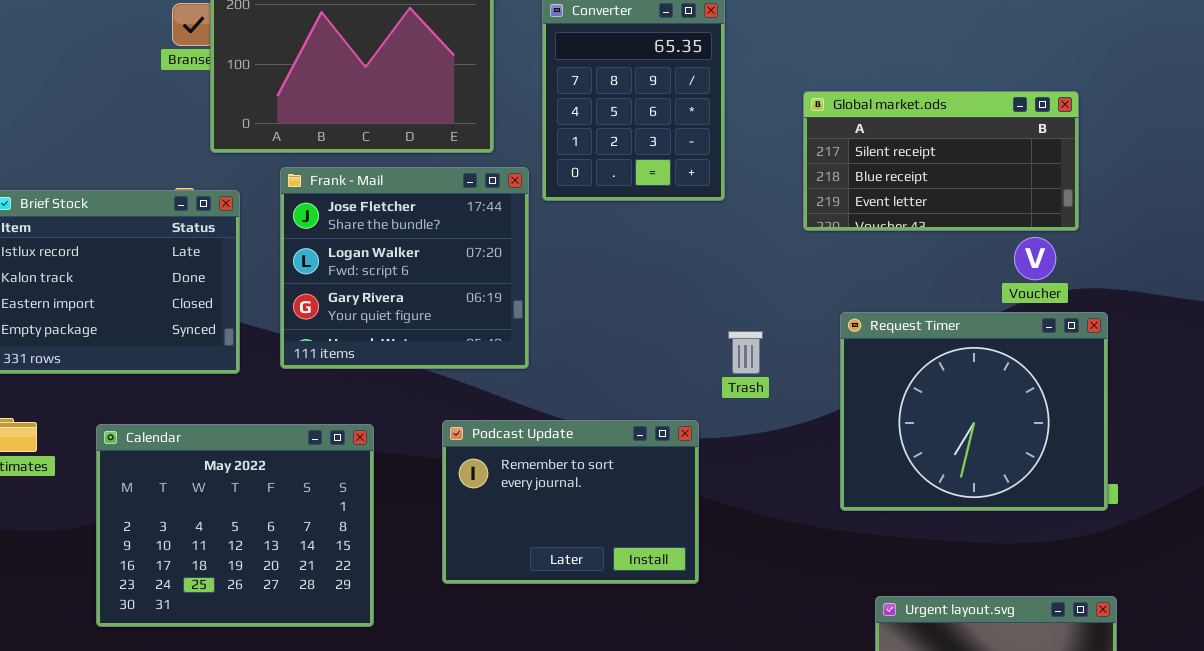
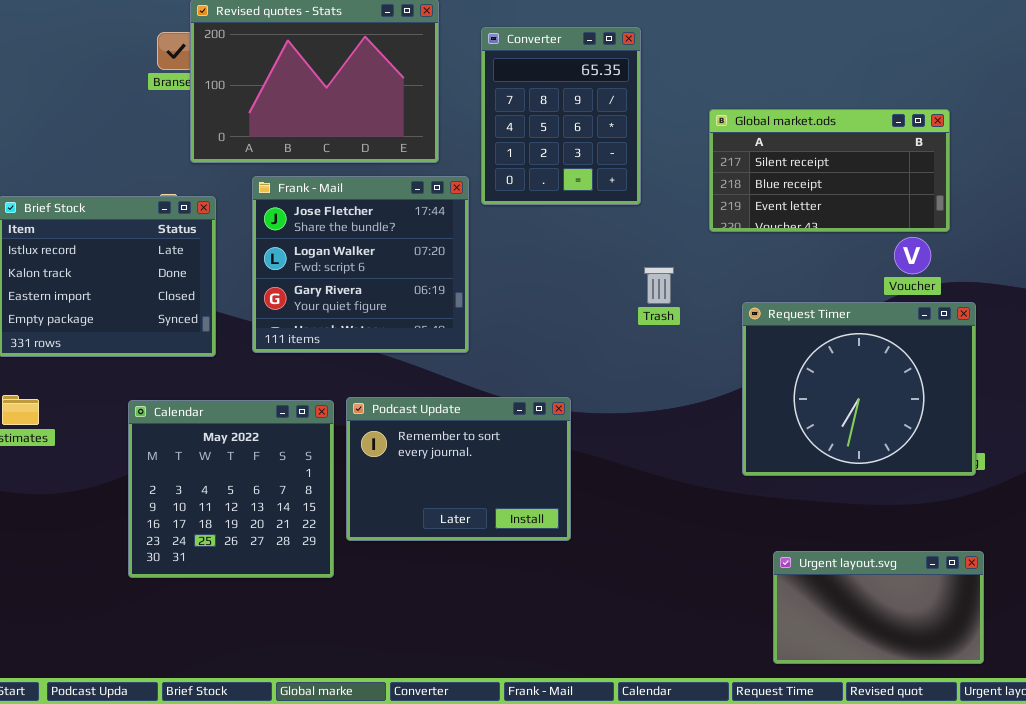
Trash: [728,331,763,374] -> [644,267,674,304], moved
Podcast Update: [442,420,699,584] -> [346,397,571,541], moved
Calendar: [96,424,374,627] -> [128,400,334,578], resized

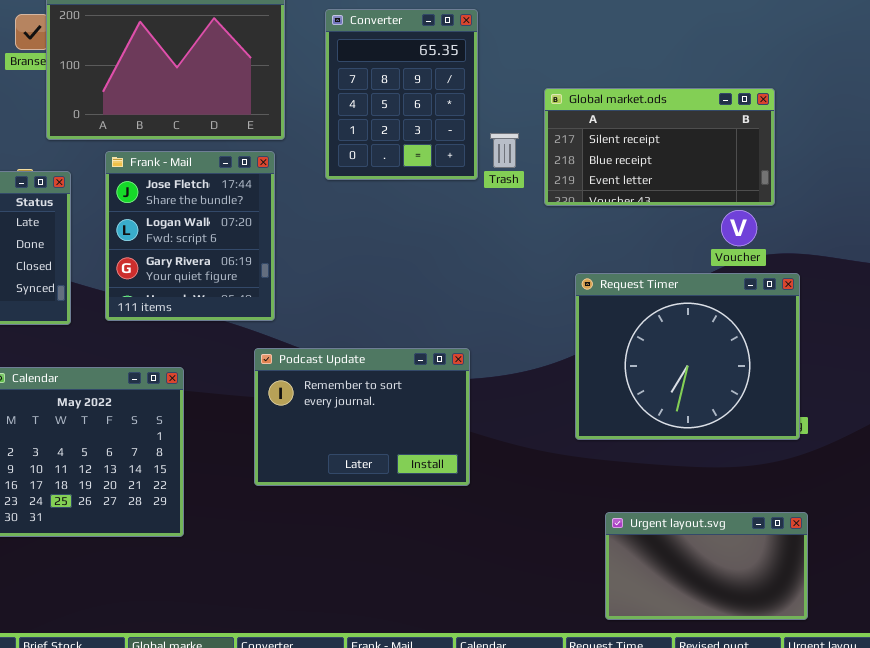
Frank - Mail: [252,176,469,353] -> [105,151,275,321], resized
Trash: [644,267,674,304] -> [490,133,519,168], moved
Podcast Update: [346,397,571,541] -> [254,348,470,486], moved

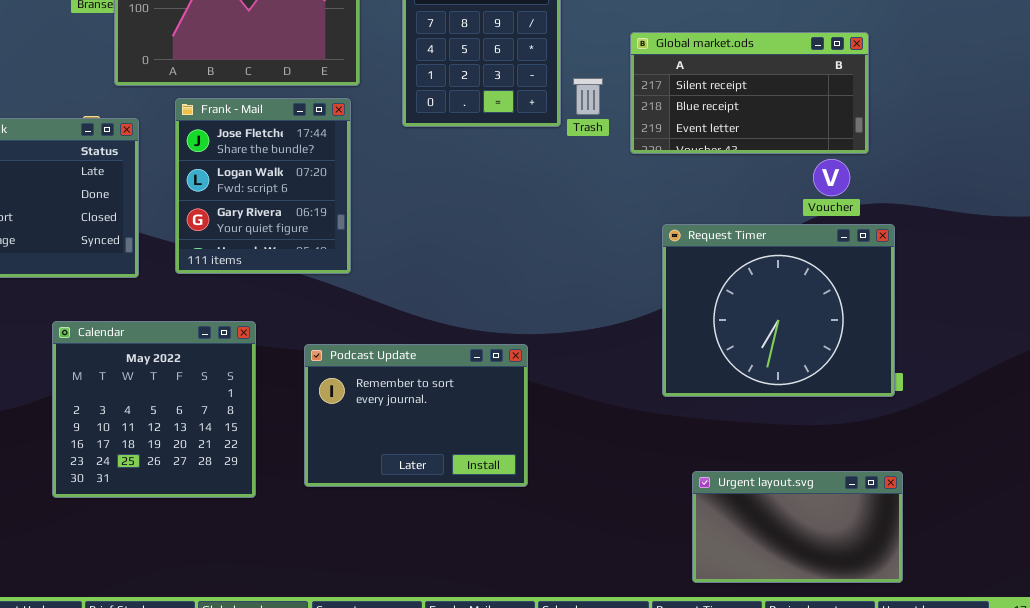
Podcast Update: [254,348,470,486] -> [304,344,528,487], moved

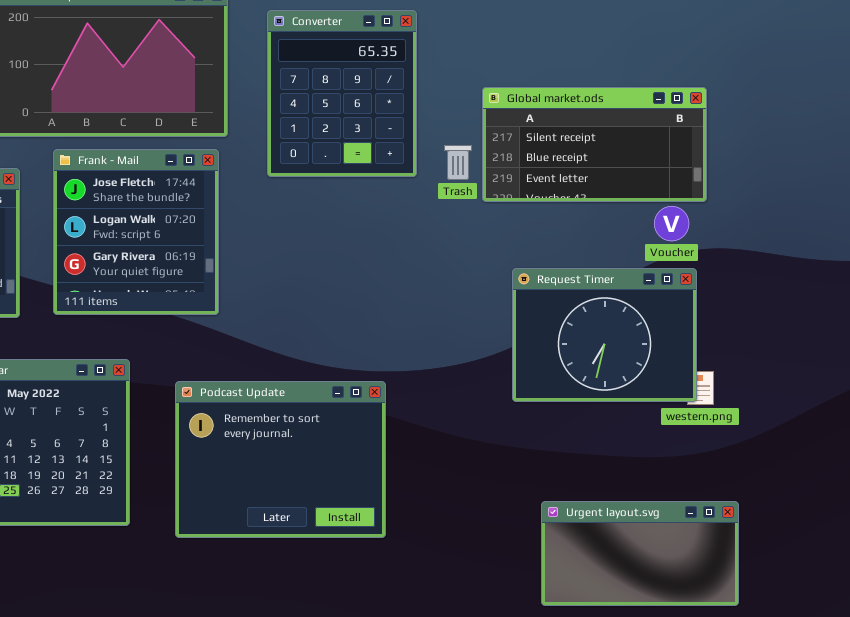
Trash: [573,78,603,115] -> [444,145,472,180], moved
Request Timer: [662,224,895,397] -> [512,268,697,402], resized
Podcast Update: [304,344,528,487] -> [175,381,386,538], resized

